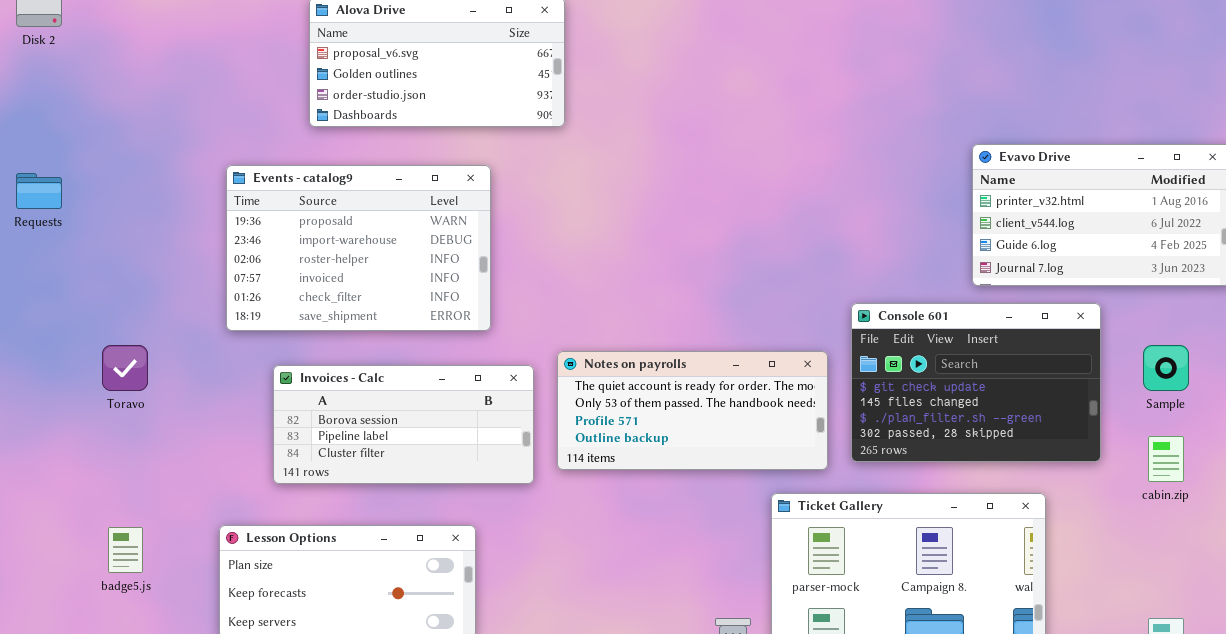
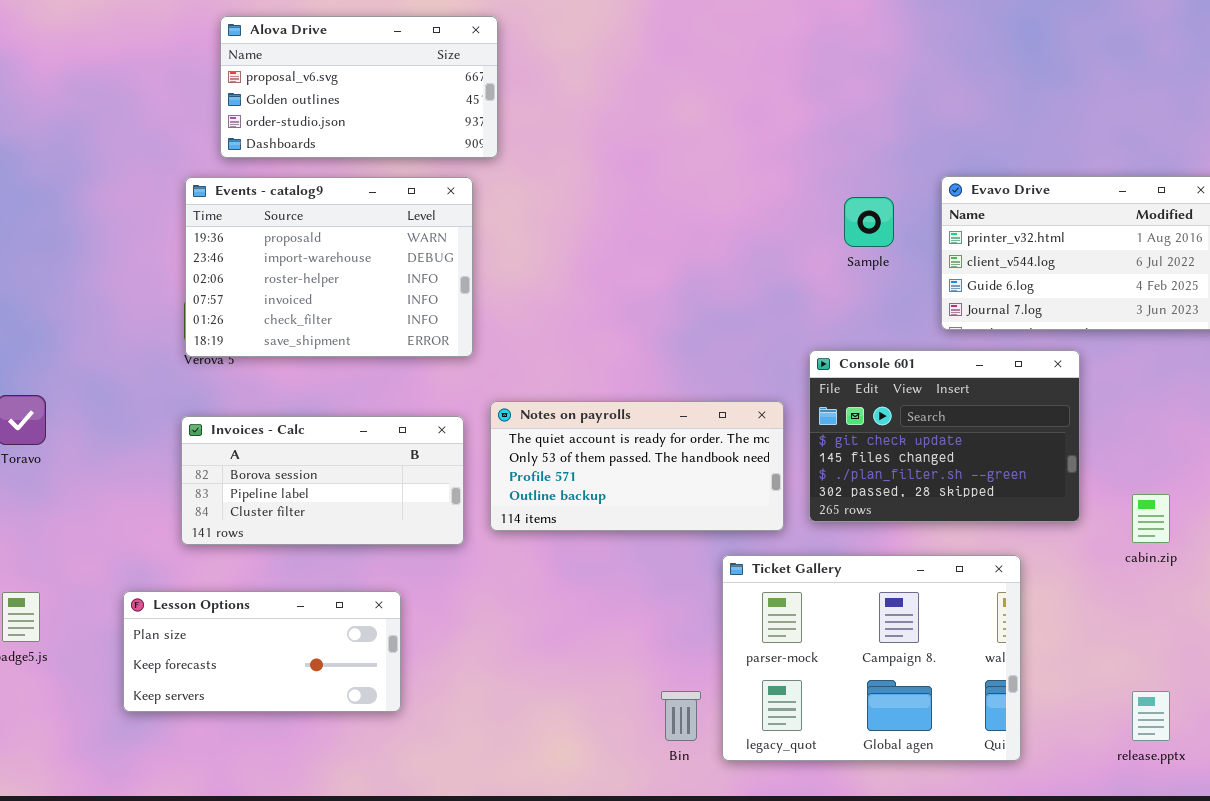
Events - catalog9: [226,165,491,331] -> [185,177,473,357], moved
Sample: [1143,345,1189,391] -> [844,197,894,247], moved

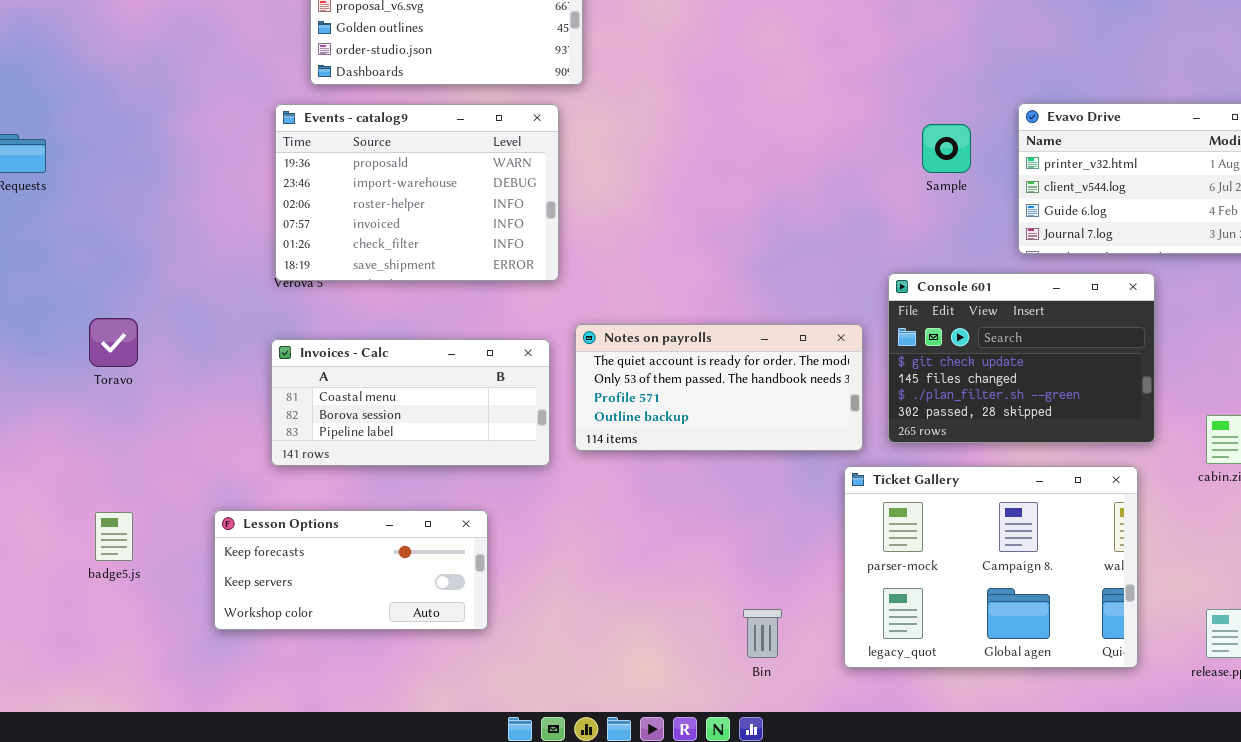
Invoices - Calc: [181,416,464,545] -> [271,339,550,466], scrolled up 1 row
Ticket Gallery: [722,555,1021,761] -> [844,466,1138,668], moved
Lesson Options: [123,591,401,712] -> [214,510,488,630], scrolled down 1 row

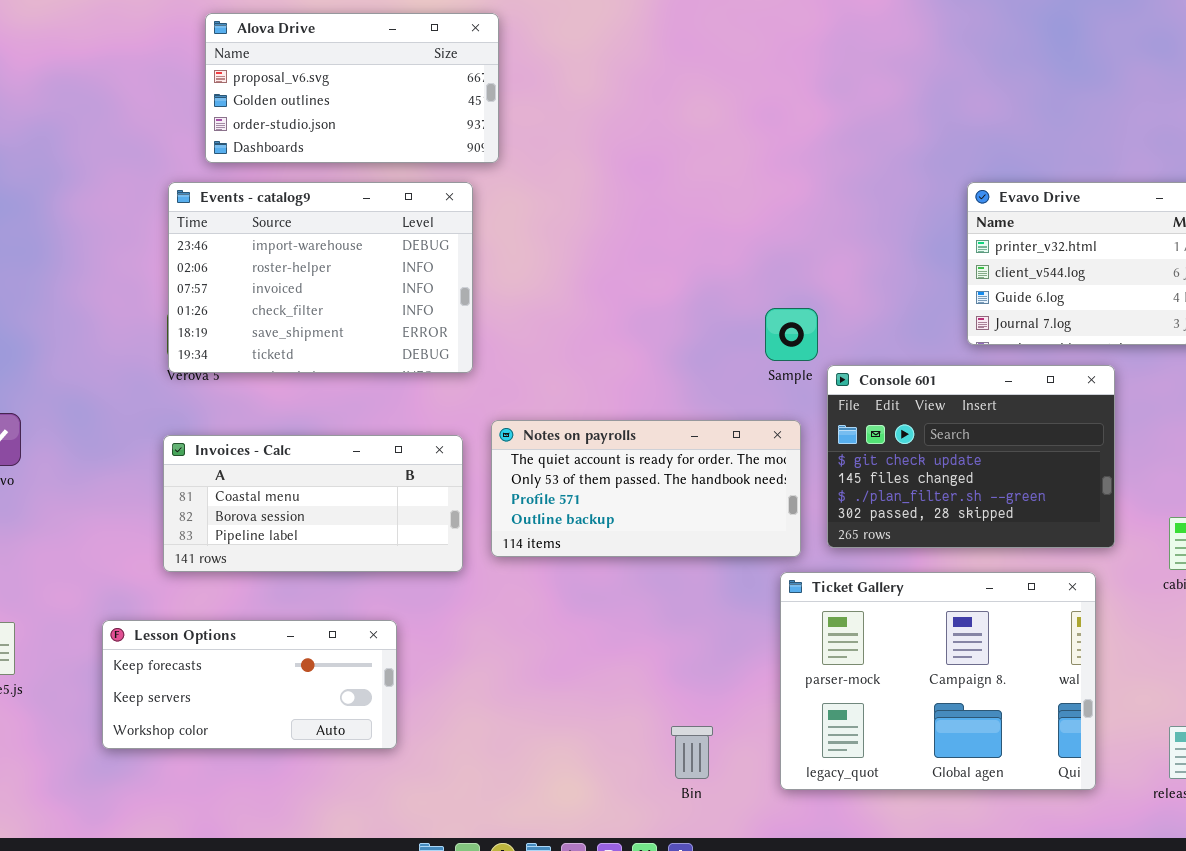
Events - catalog9: [275,104,559,281] -> [168,182,473,373], scrolled down 1 row
Sample: [922,124,971,173] -> [765,308,818,361], moved

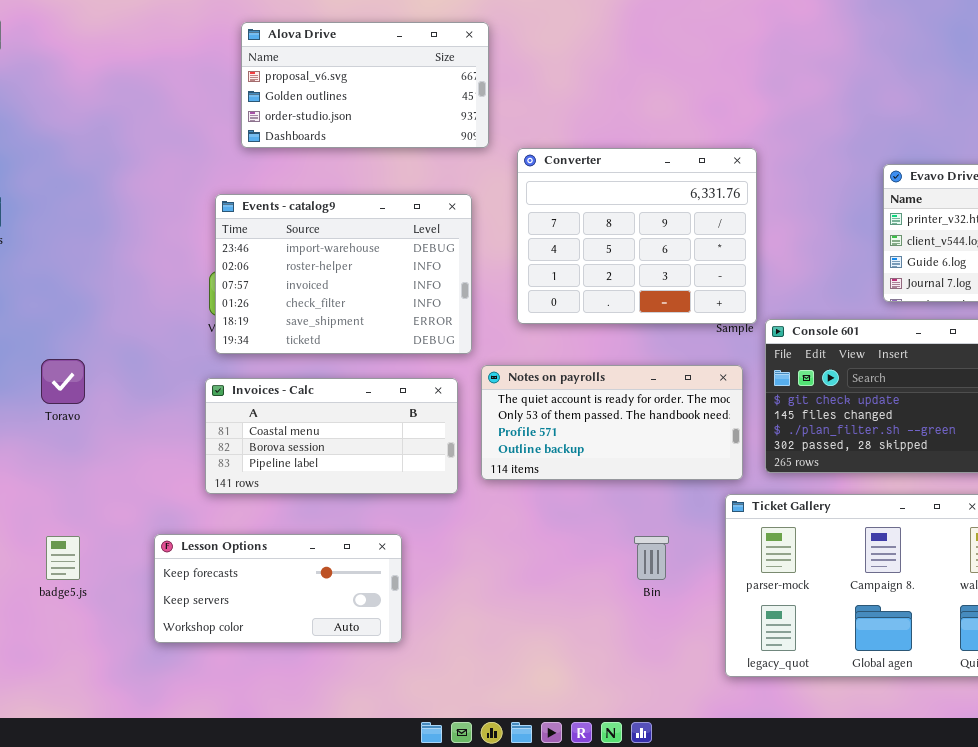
Converter: none -> [517,148,757,324], opened
Events - catalog9: [168,182,473,373] -> [215,194,472,354], moved
Bin: [671,726,713,779] -> [634,536,669,580], moved

